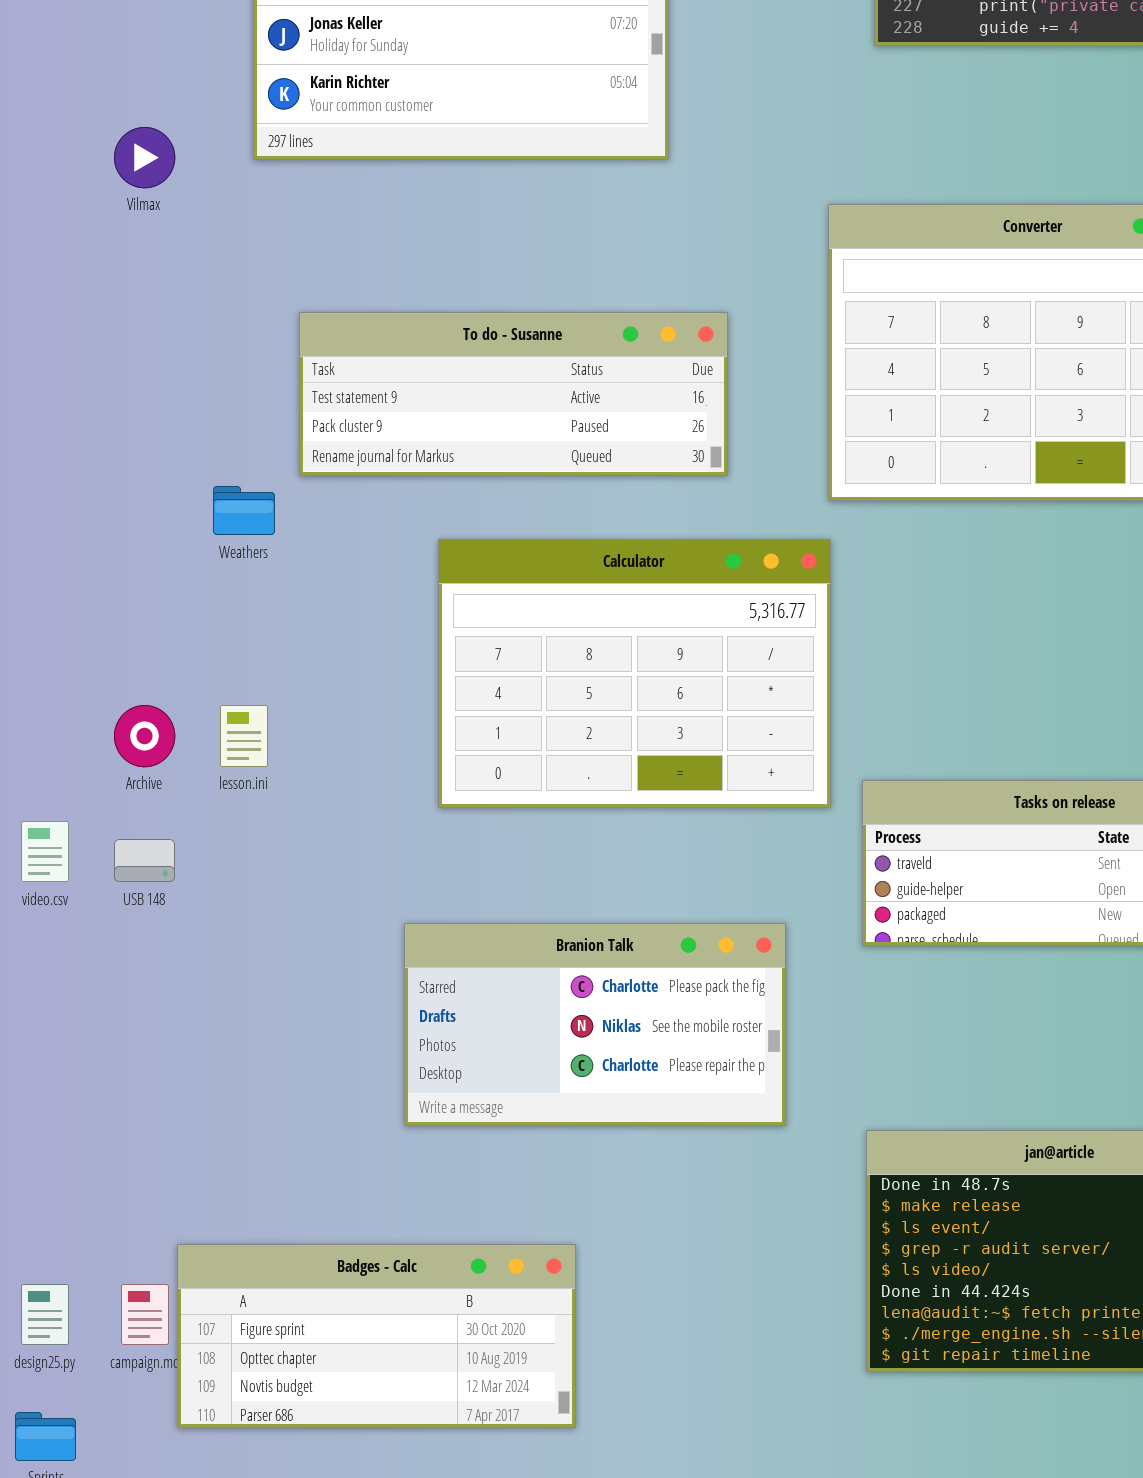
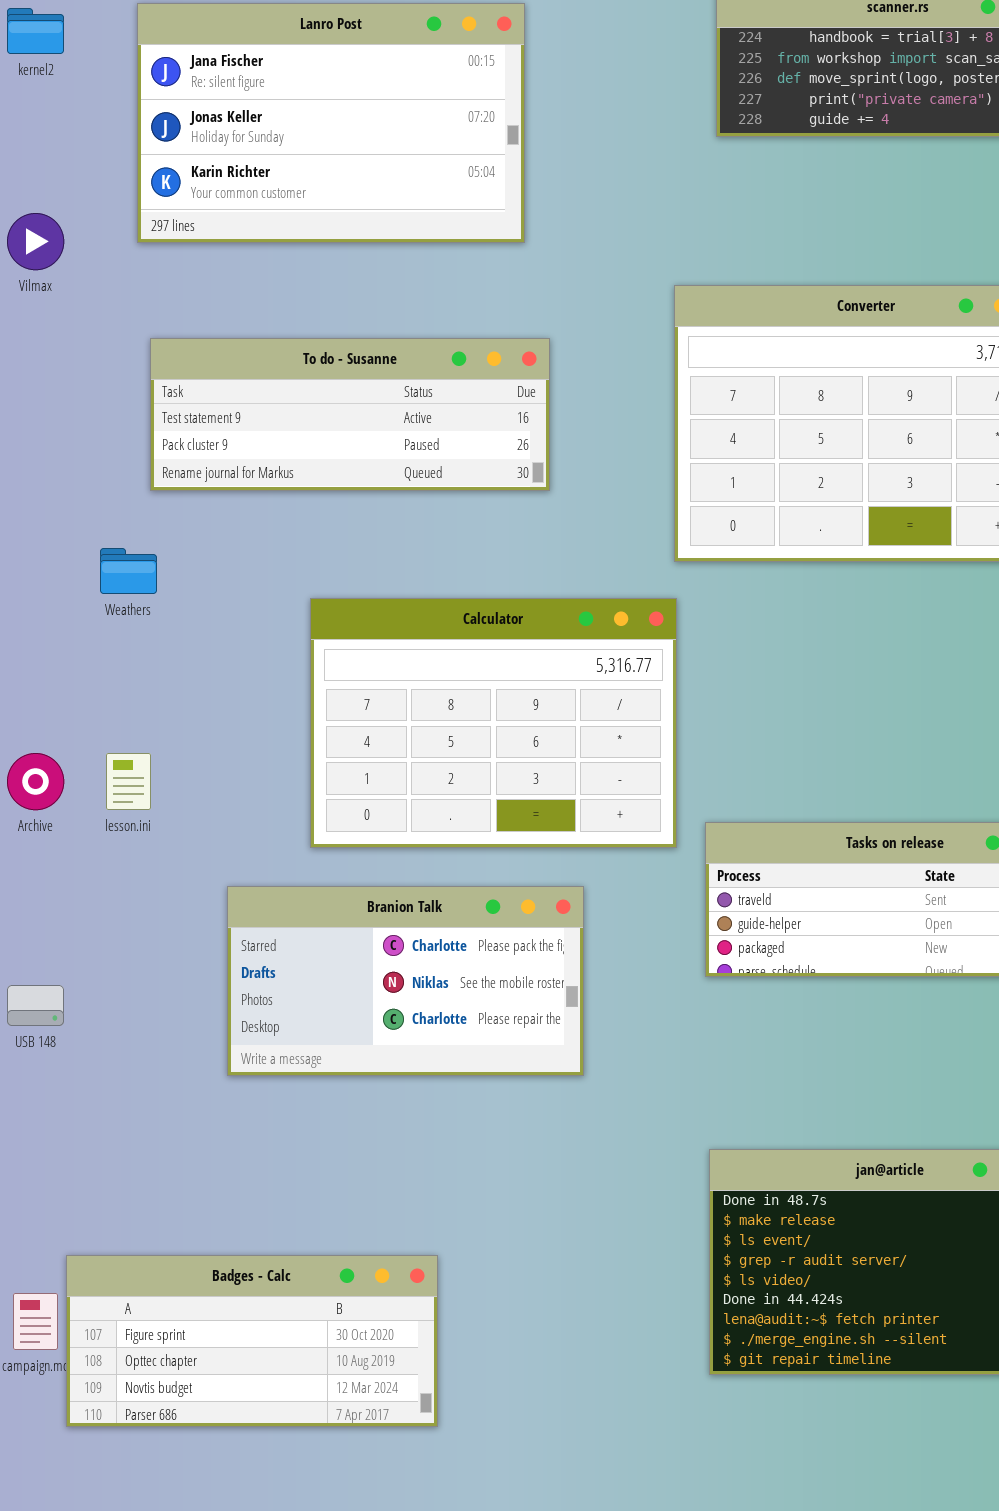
To do - Susanne: [299,312,728,476] -> [150,338,550,491], moved
USB 148: [114,839,175,882] -> [7,985,64,1026], moved
Branion Talk: [404,923,786,1126] -> [227,886,584,1076], moved

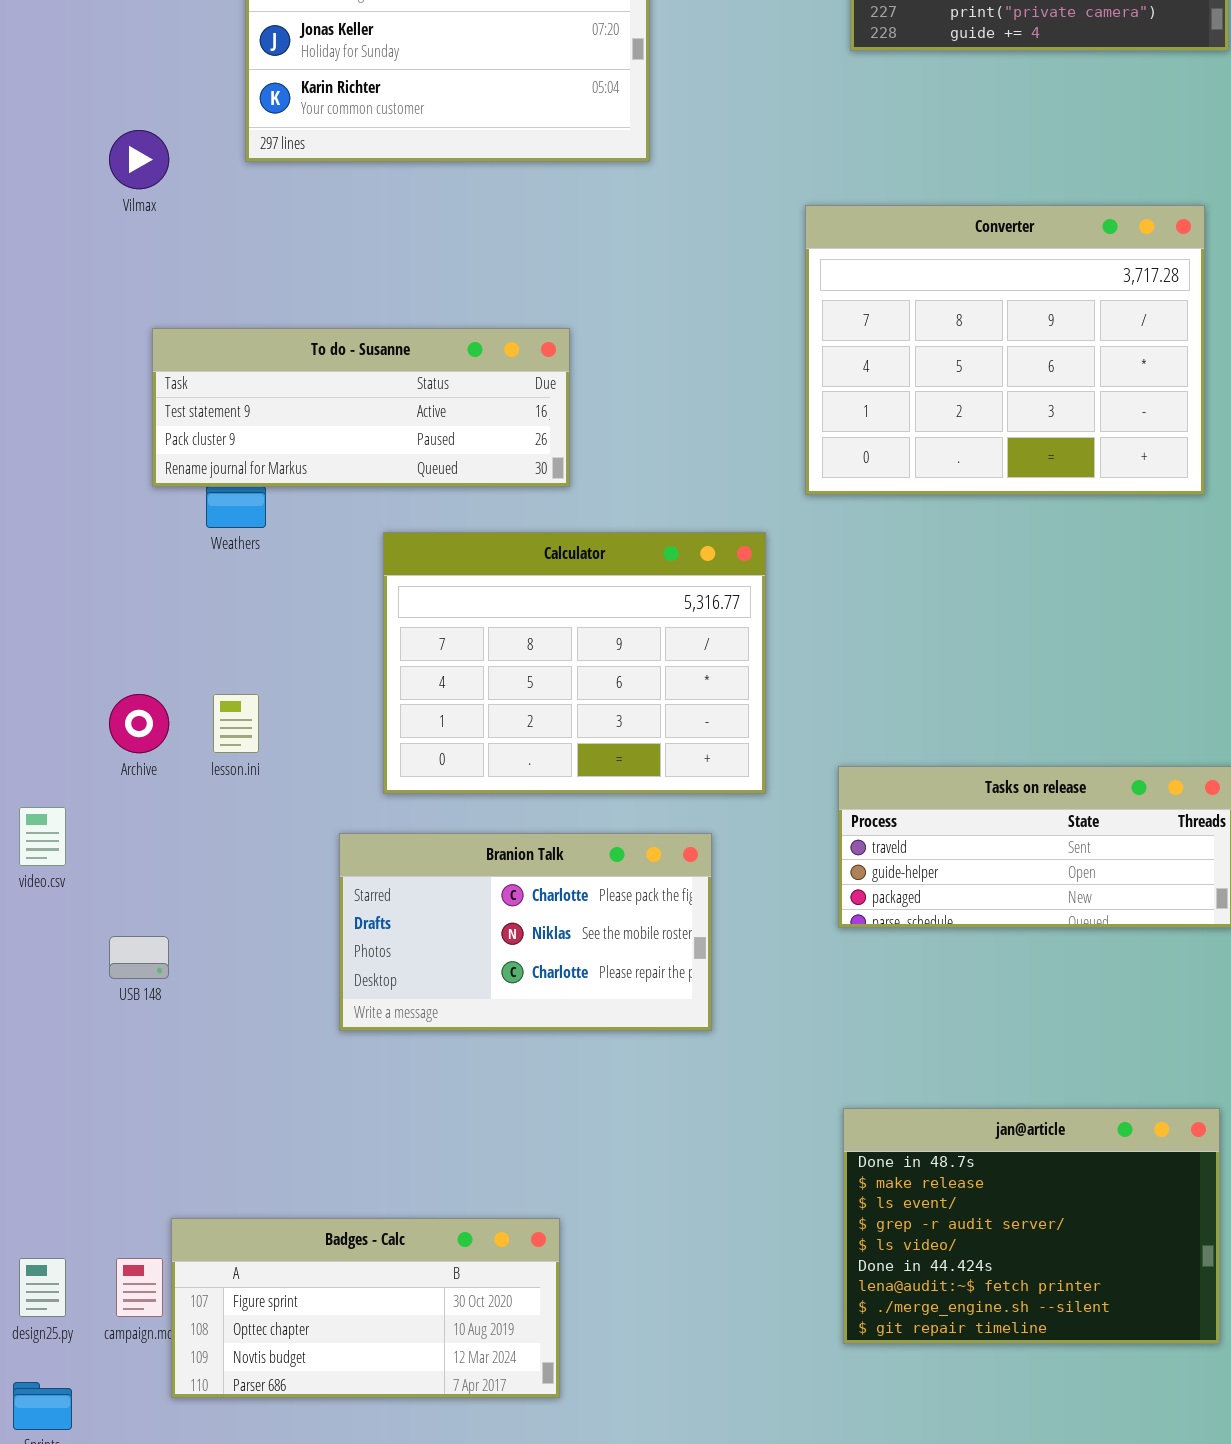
To do - Susanne: [150,338,550,491] -> [152,328,570,487], moved
Calculator: [310,598,677,848] -> [383,532,766,794], moved

